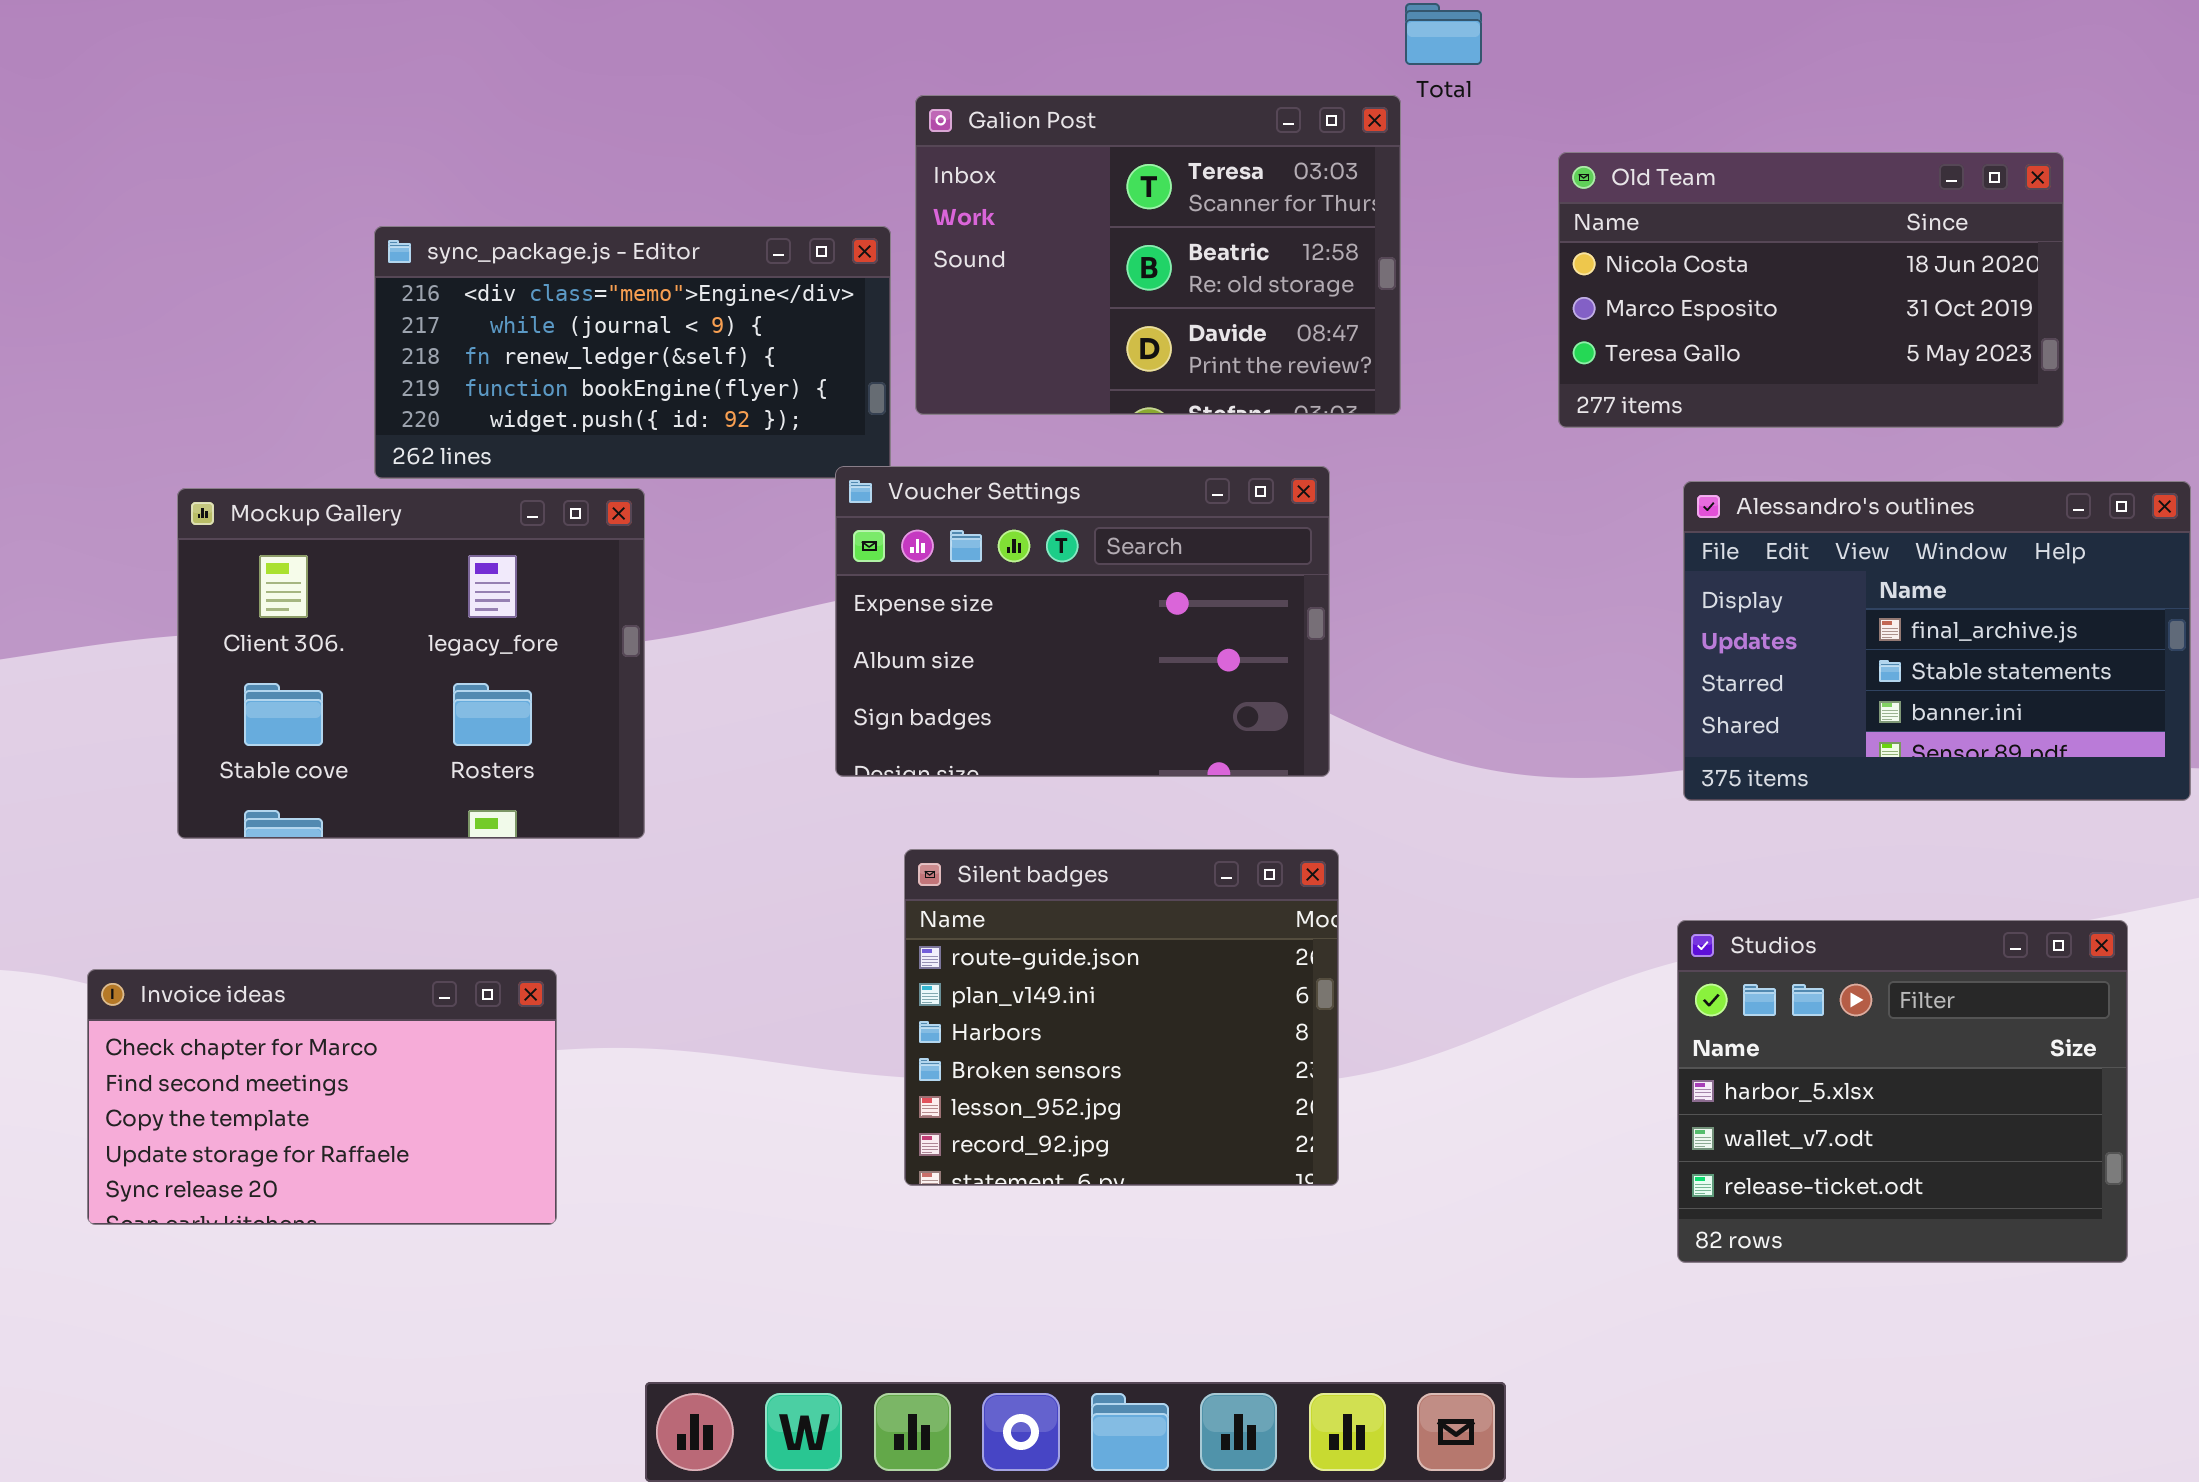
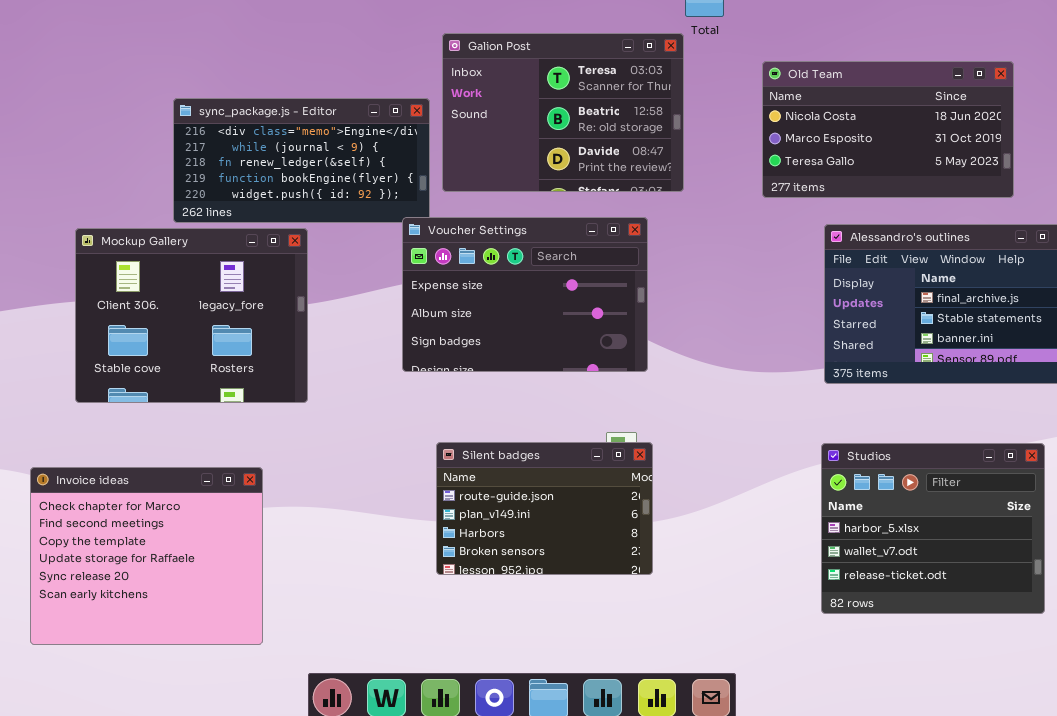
Silent badges: [904,849,1339,1186] -> [436,442,653,575], resized
Invoice ideas: [87,969,557,1225] -> [30,467,263,645], resized

